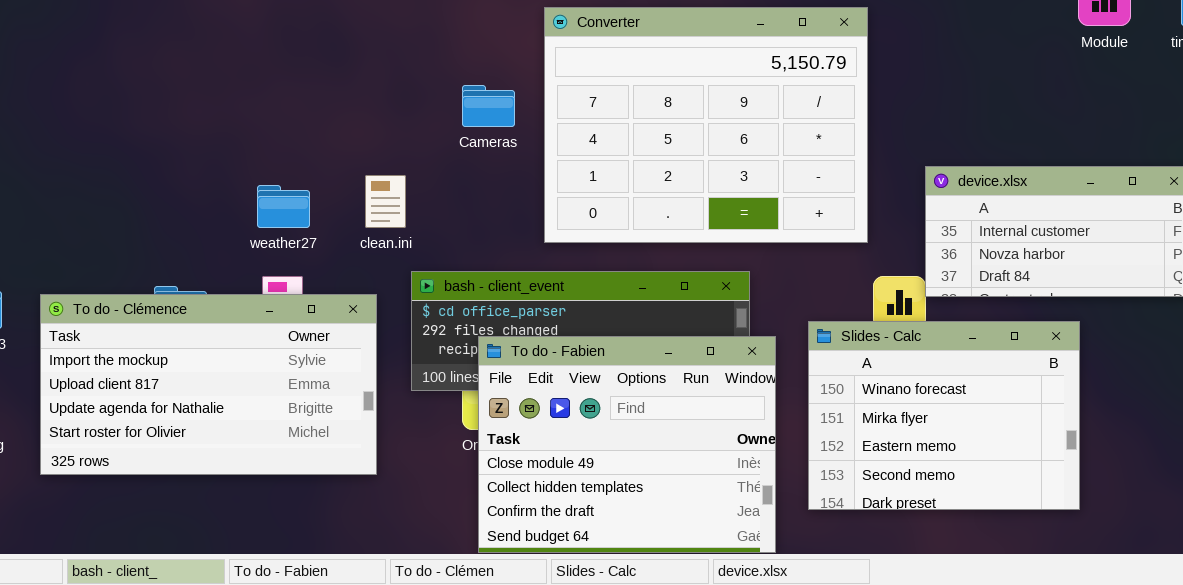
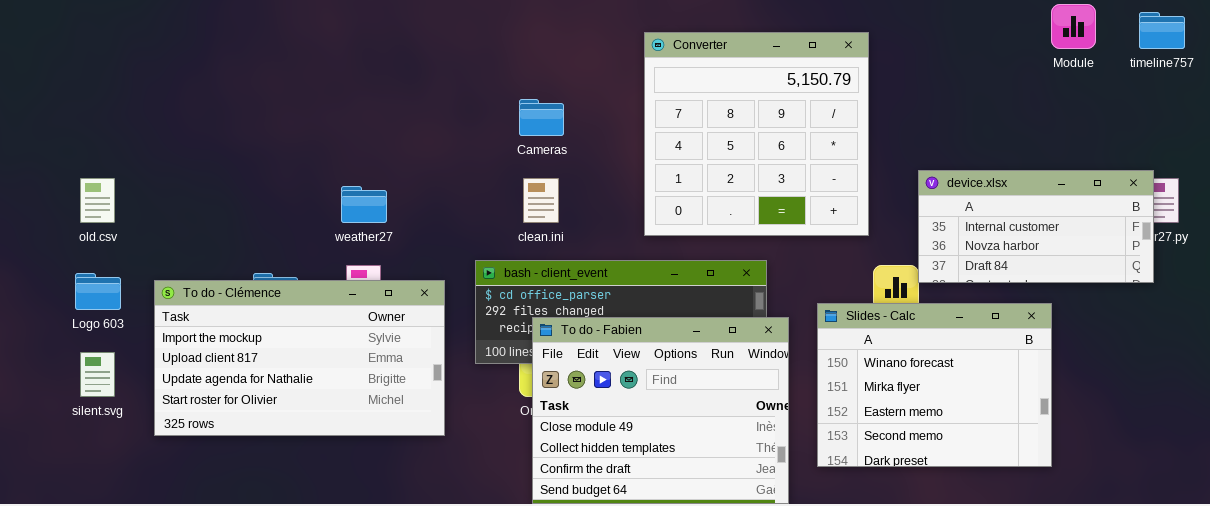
Converter: [544,7,868,243] -> [644,32,869,236], resized
clean.ini: [365,175,406,228] -> [523,178,559,223], moved

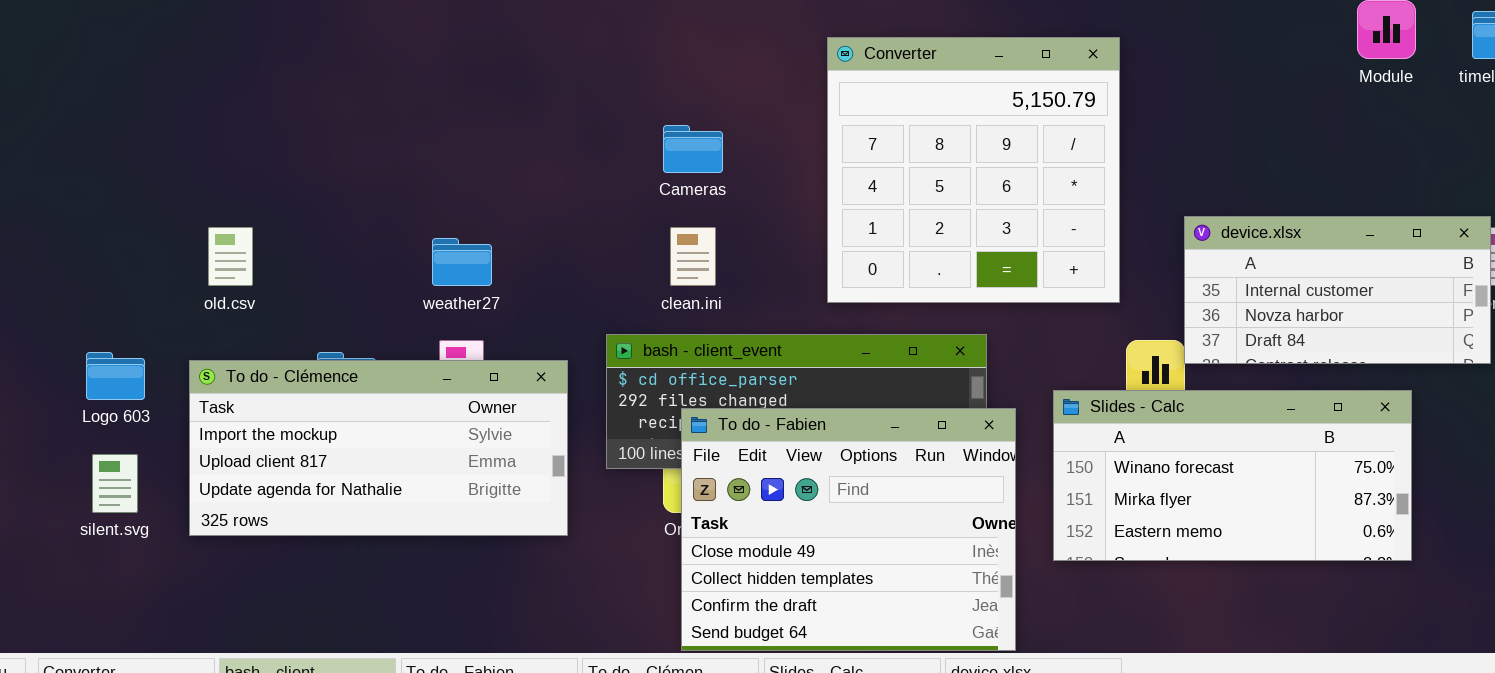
old.csv: [80,178,115,223] -> [208,227,253,286], moved
To do - Clémence: [154,280,445,436] -> [189,360,568,536], resized
Slides - Calc: [817,303,1052,467] -> [1053,390,1412,561], resized

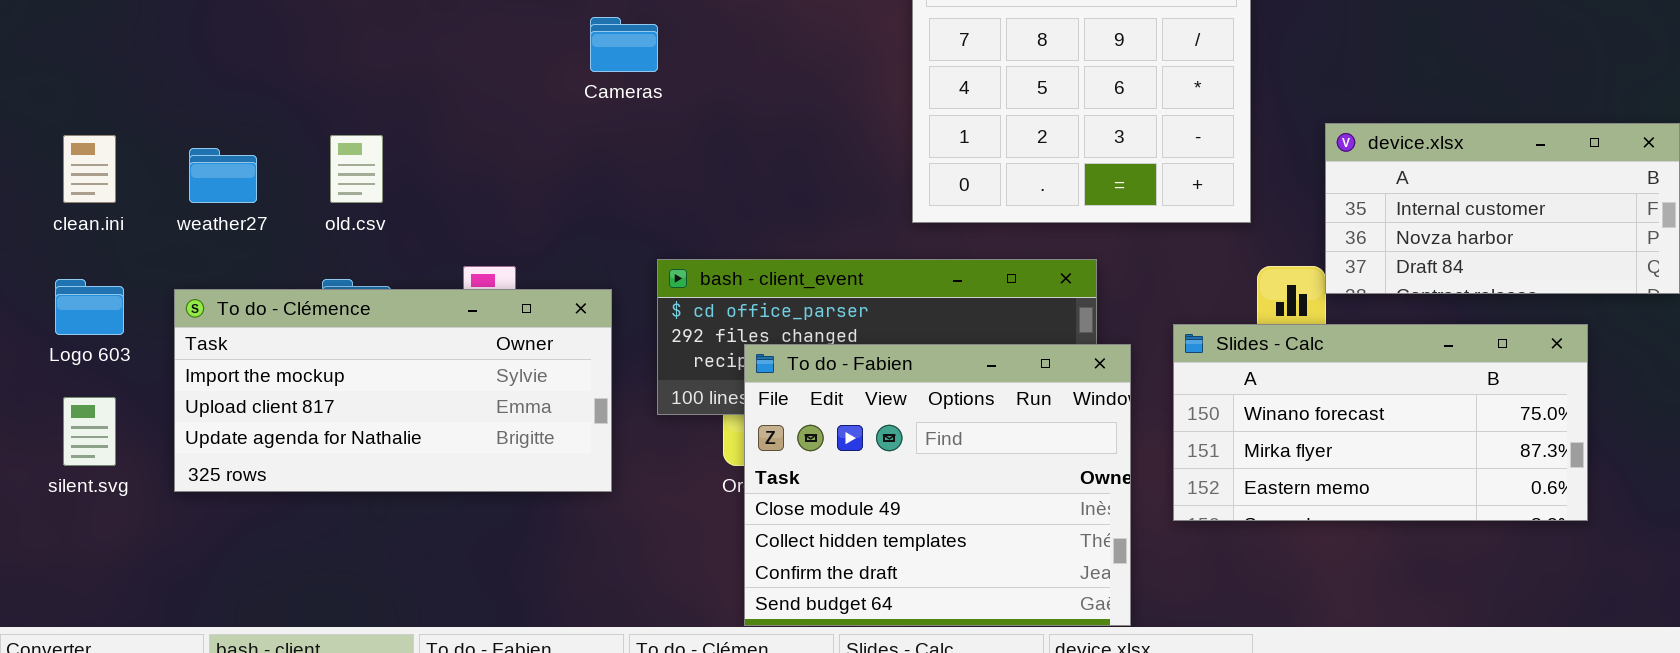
Cameras: [663,125,723,173] -> [590,17,658,72], moved
old.csv: [208,227,253,286] -> [330,135,383,203], moved
clean.ini: [670,227,716,286] -> [63,135,116,203], moved
weather27: [432,238,492,286] -> [189,148,257,203], moved

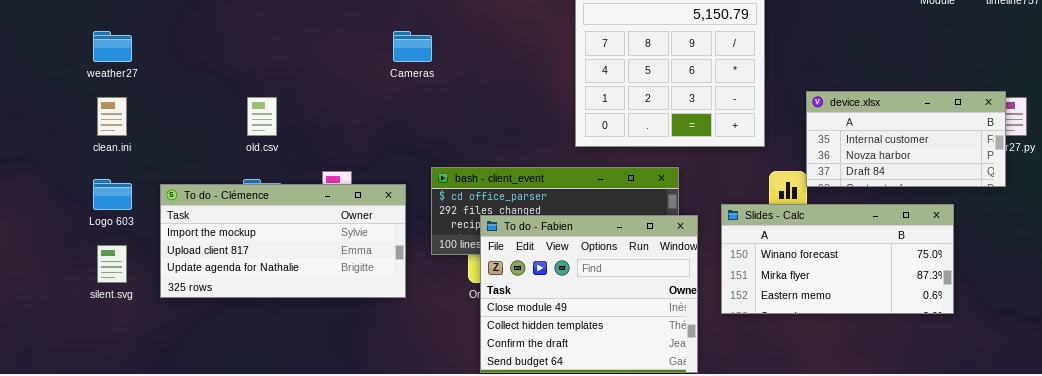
weather27: [189,148,257,203] -> [93,31,132,62], moved

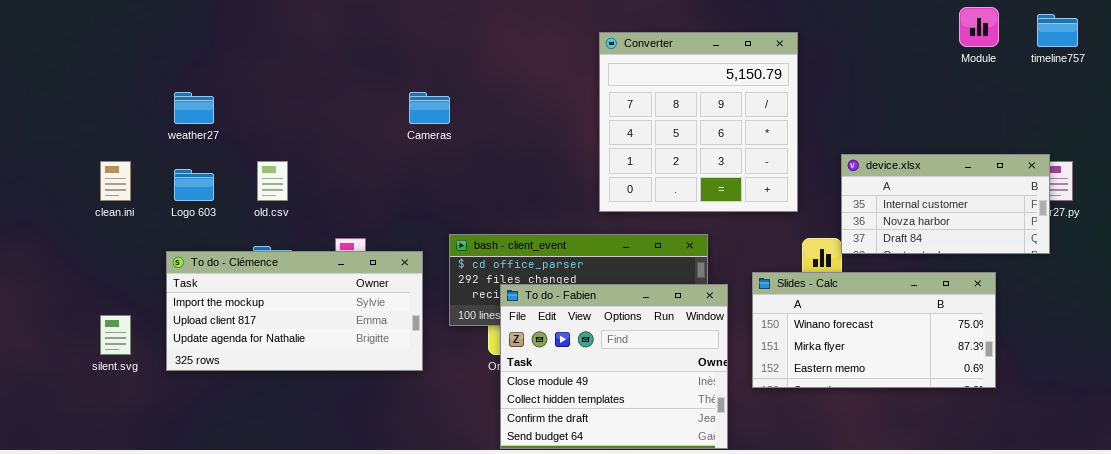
weather27: [93,31,132,62] -> [174,92,214,124], moved
Logo 603: [93,179,132,210] -> [174,169,214,201], moved

